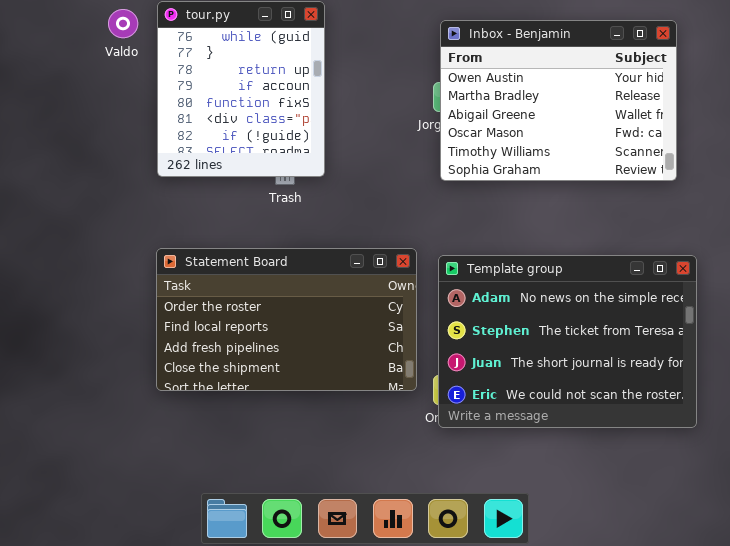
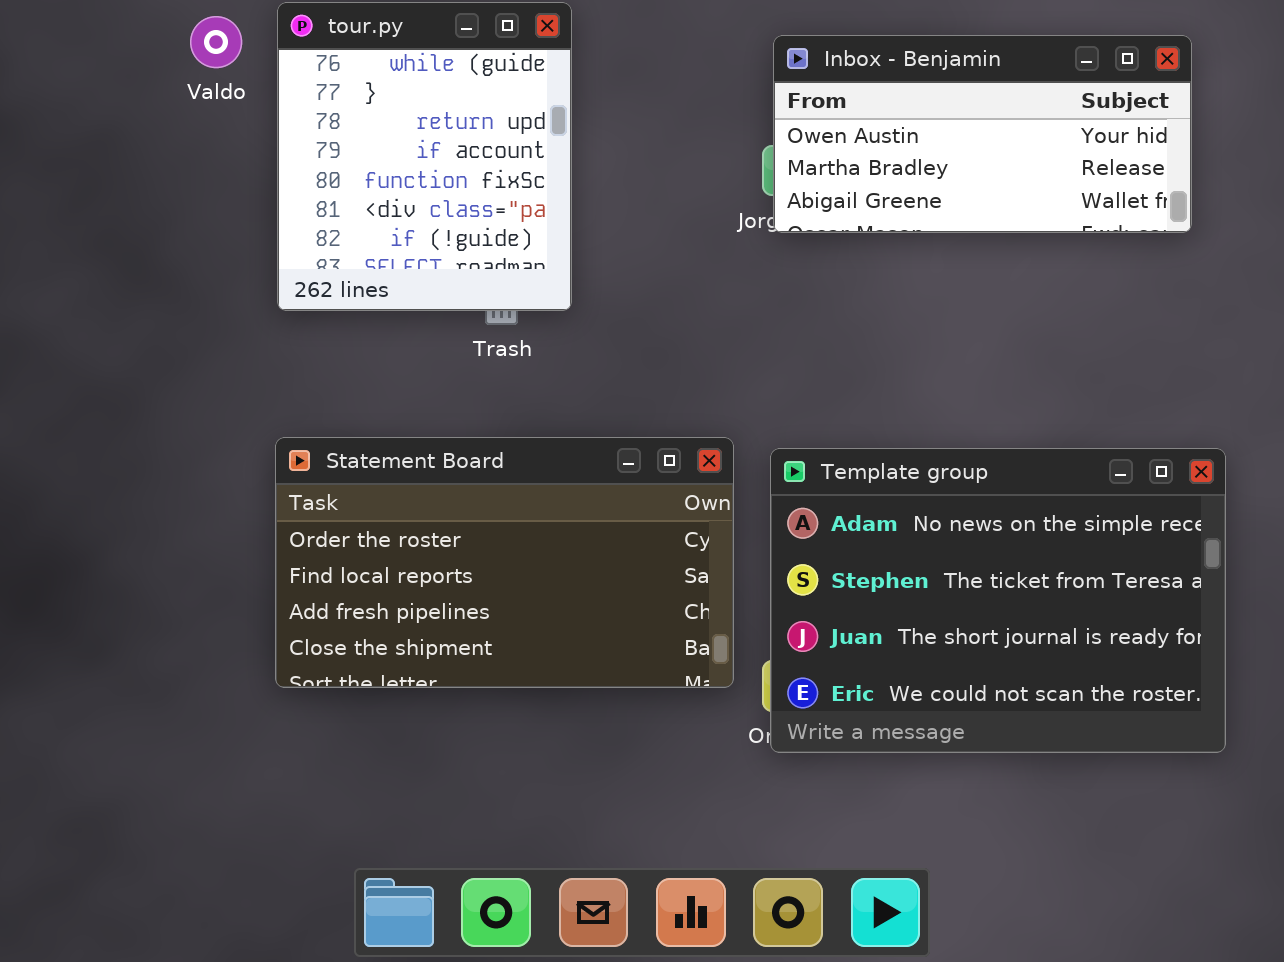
Inbox - Benjamin: [440,20,677,181] -> [773,35,1192,233], resized

